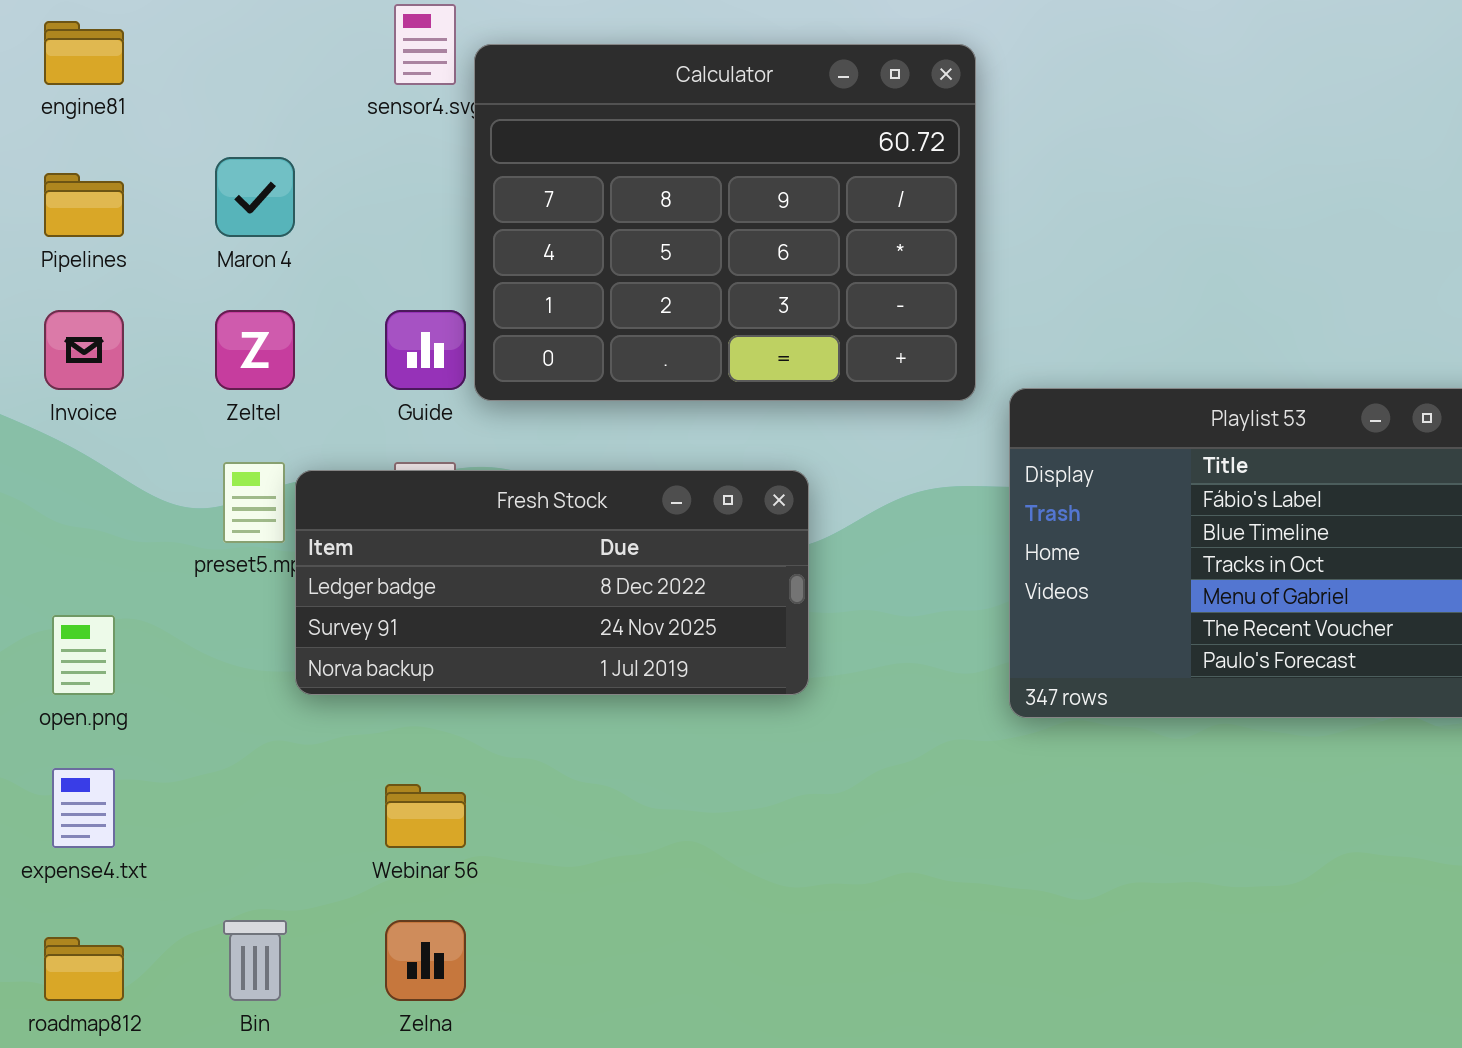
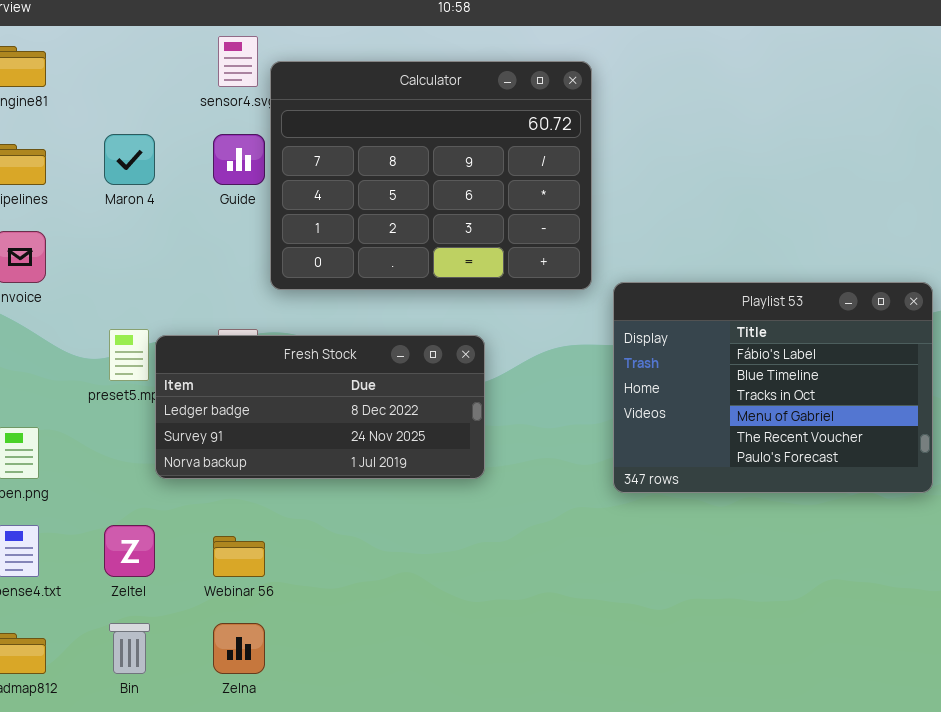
Zeltel: [215,310,295,390] -> [104,525,155,577], moved
Guide: [385,310,466,390] -> [213,134,265,185], moved

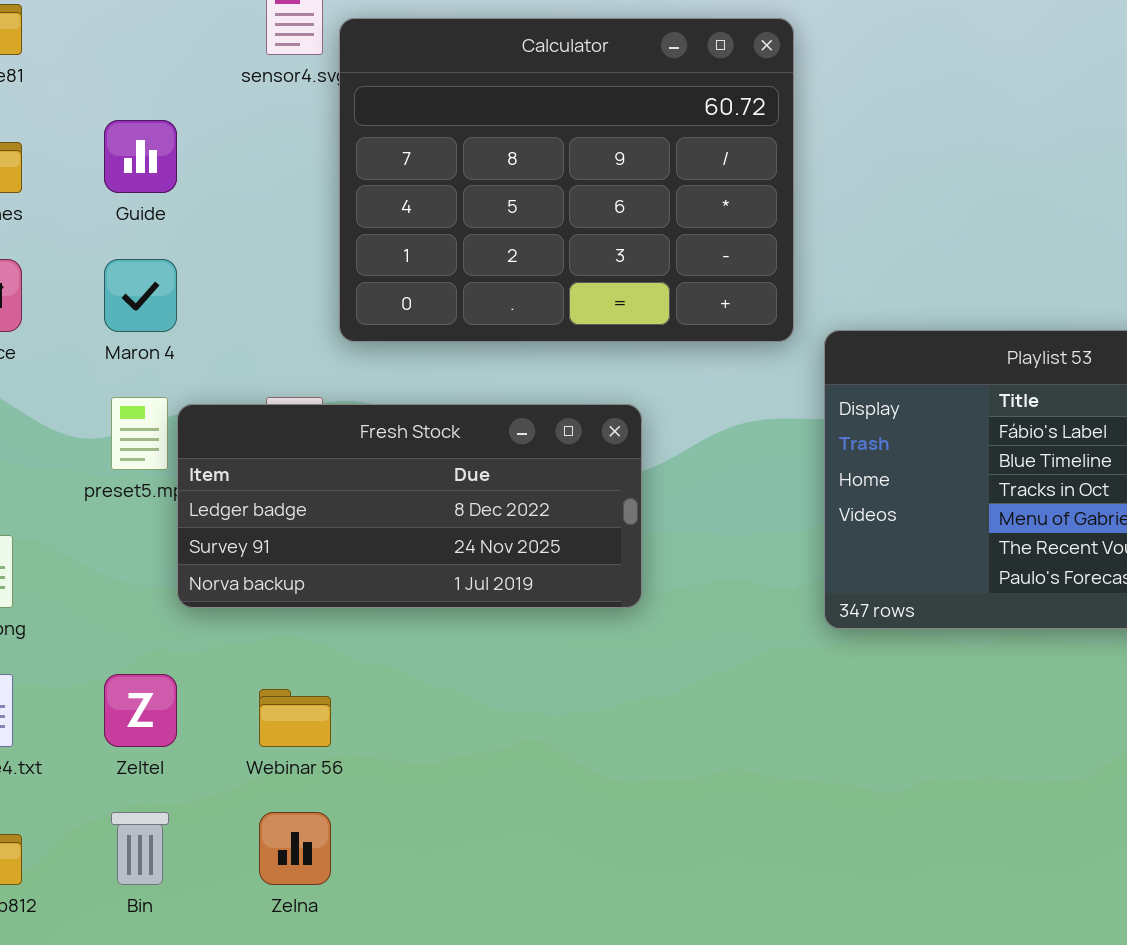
Maron 4: [104,134,155,185] -> [104,259,177,332], moved
Guide: [213,134,265,185] -> [104,120,177,193], moved

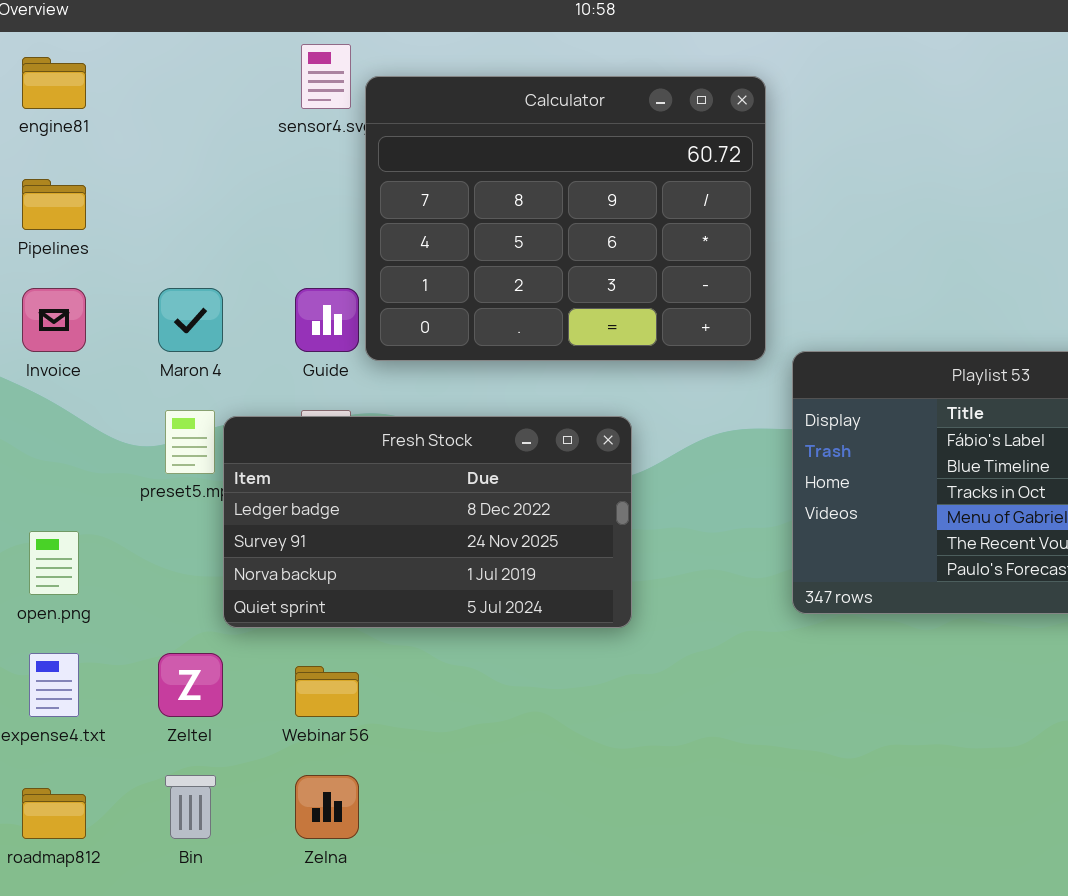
Guide: [104,120,177,193] -> [295,288,359,352], moved
Fresh Stock: [177,404,642,608] -> [223,416,632,628], resized

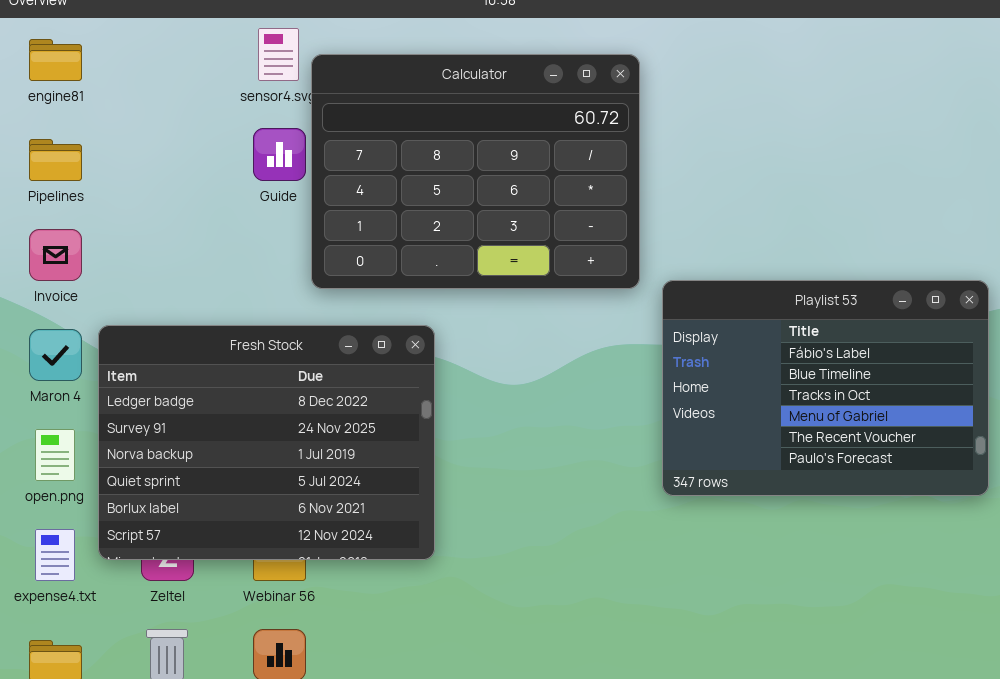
Maron 4: [158,288,223,352] -> [29,329,82,381], moved
Guide: [295,288,359,352] -> [253,128,306,181], moved
Fresh Stock: [223,416,632,628] -> [98,325,435,560], moved, resized

